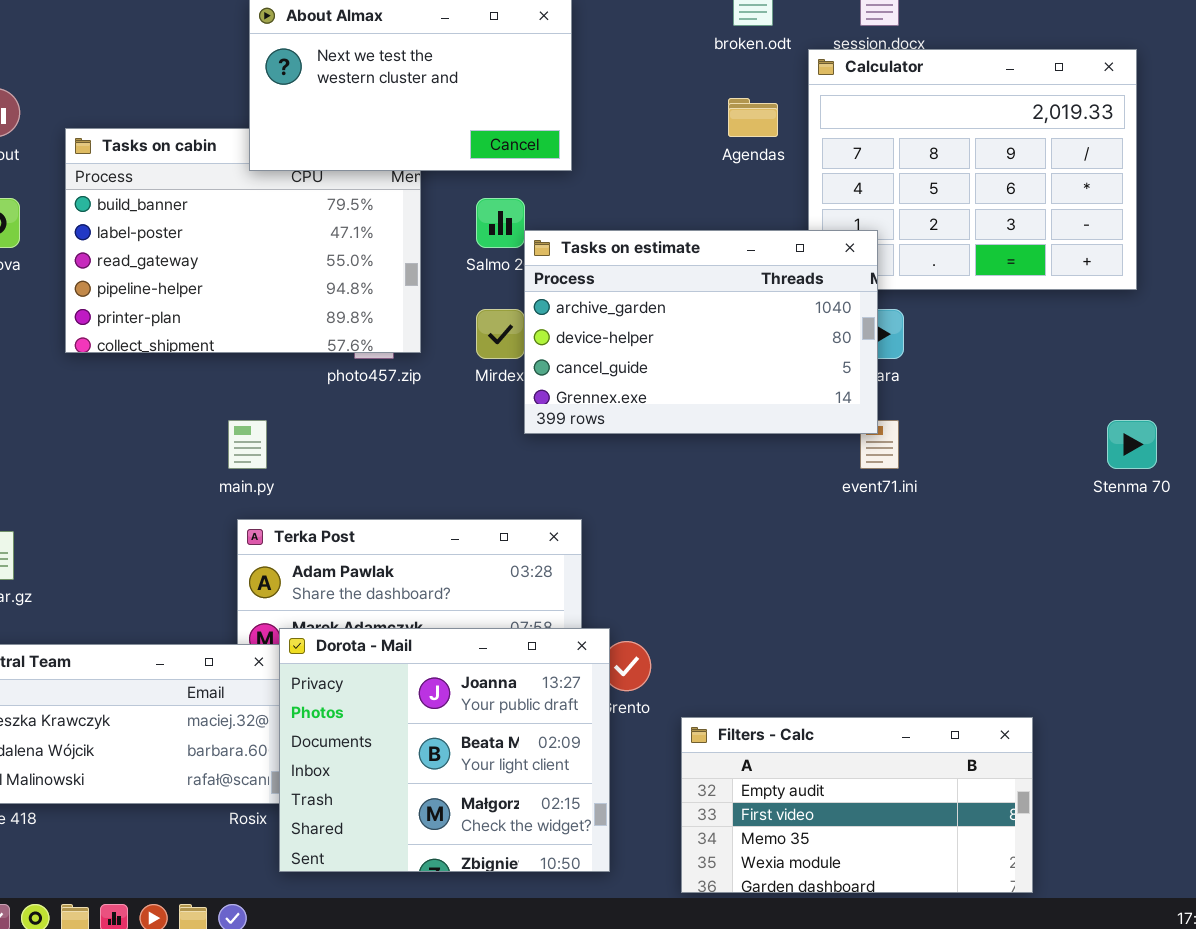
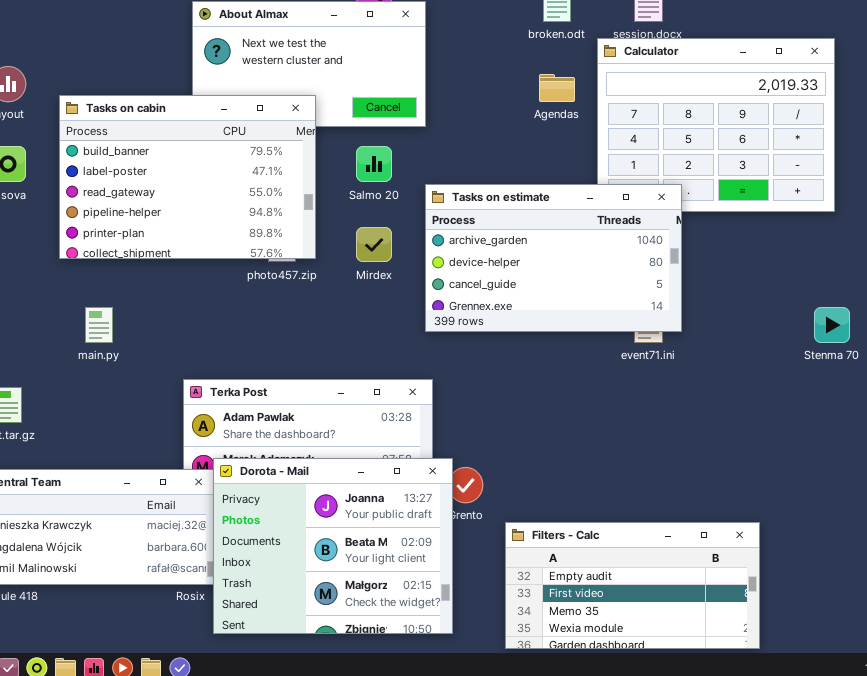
Tasks on cabin: [65,128,421,353] -> [59,95,316,259], raised
Tasks on estimate: [524,230,878,434] -> [425,184,682,332], moved
main.py: [228,420,267,469] -> [85,307,113,343], moved

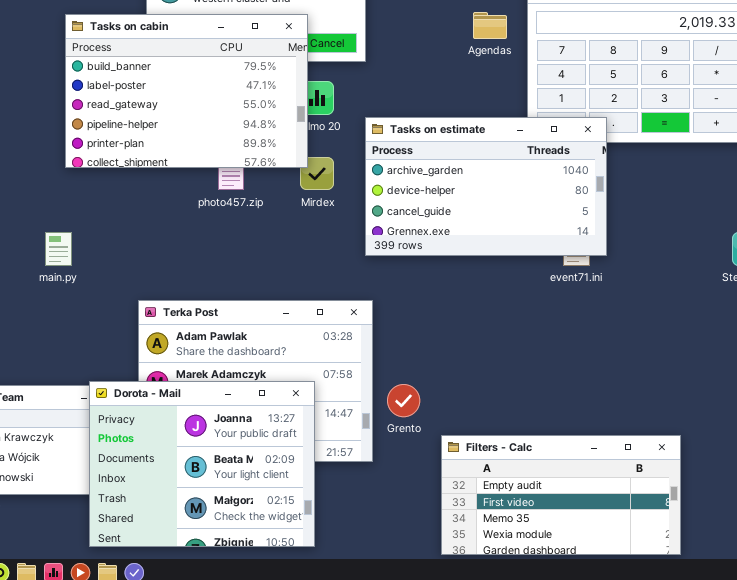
Tasks on cabin: [59,95,316,259] -> [65,14,308,168], moved
Dorota - Mail: [213,458,453,634] -> [89,381,315,547], moved

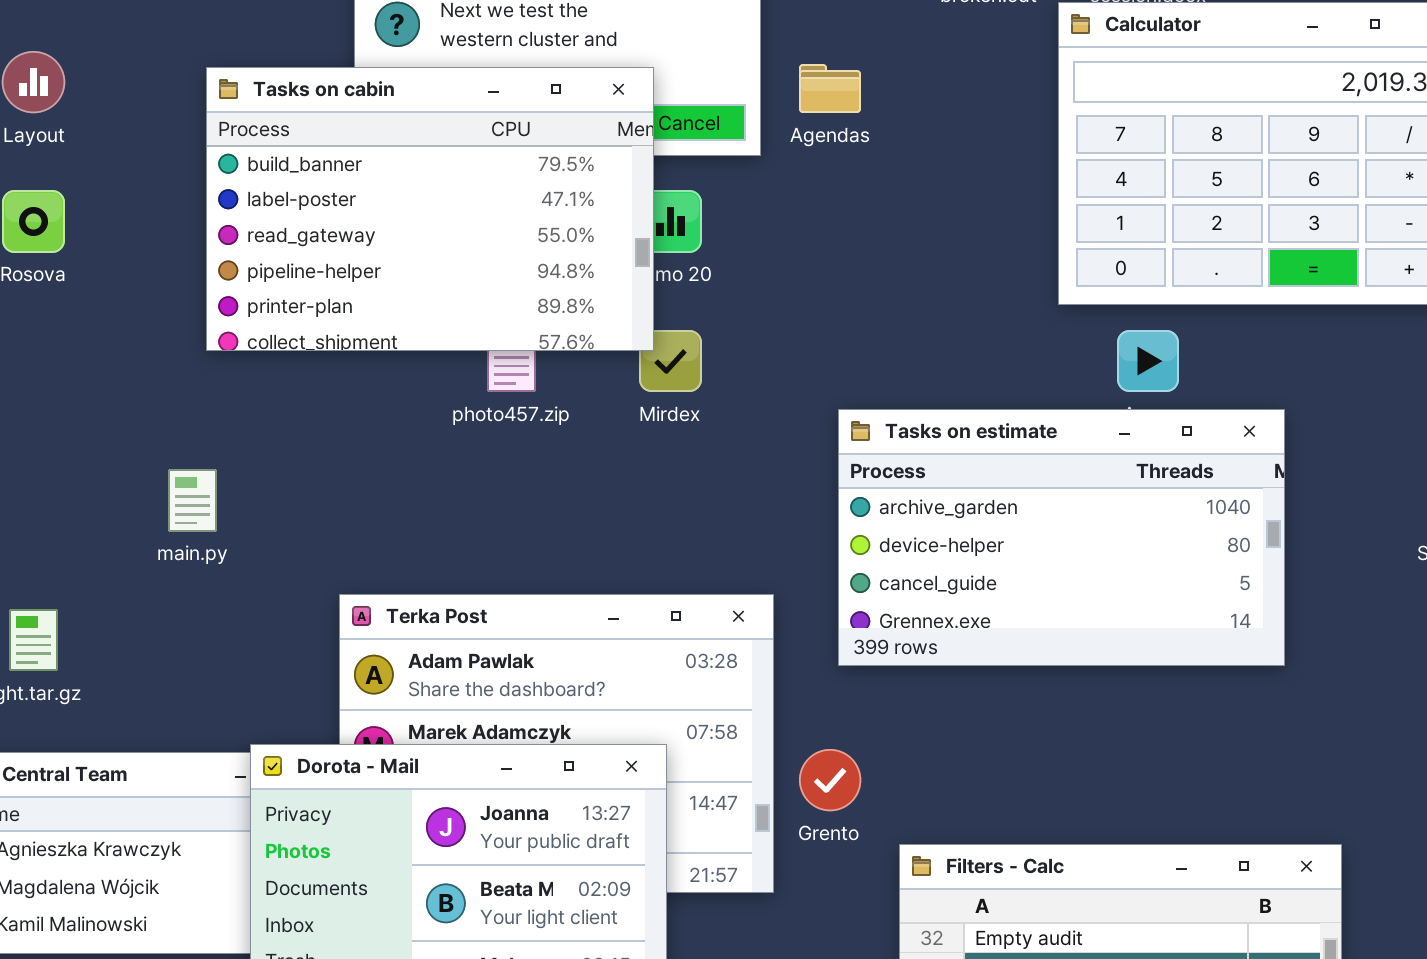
Agendas: [473,12,507,39] -> [799,64,861,113], moved
Tasks on estimate: [365,117,607,256] -> [838,409,1285,666], moved

